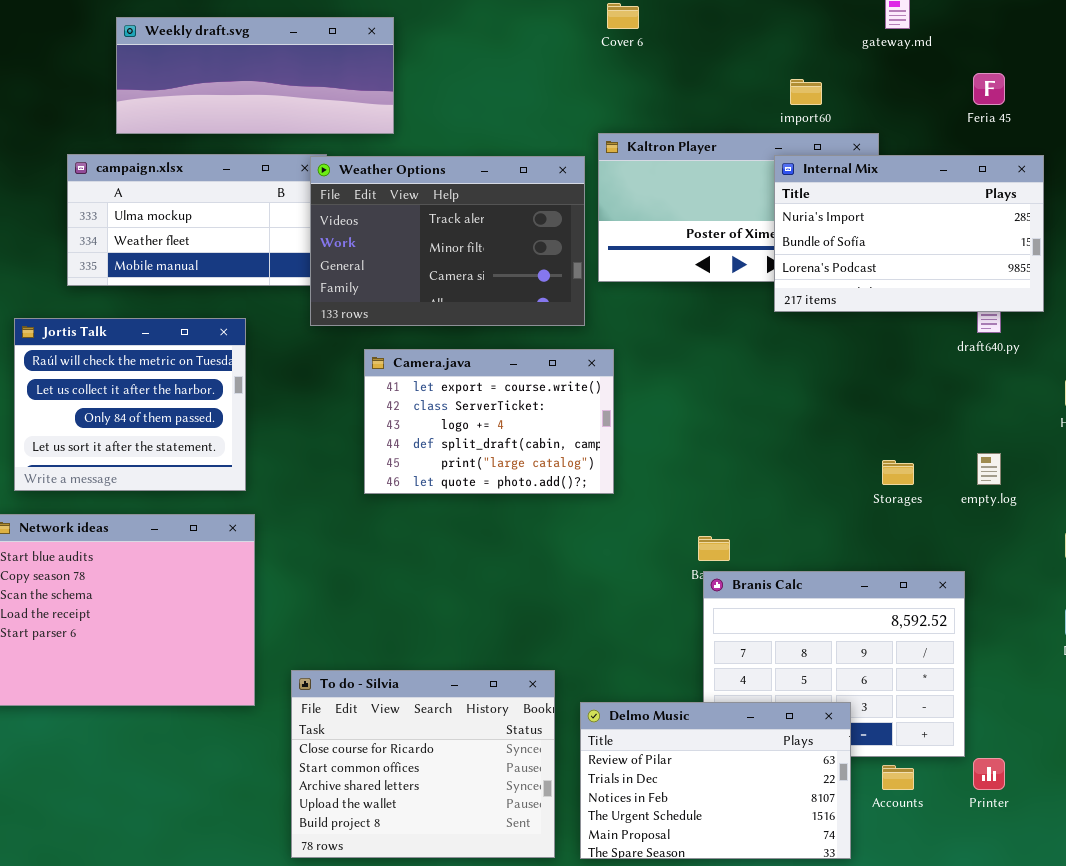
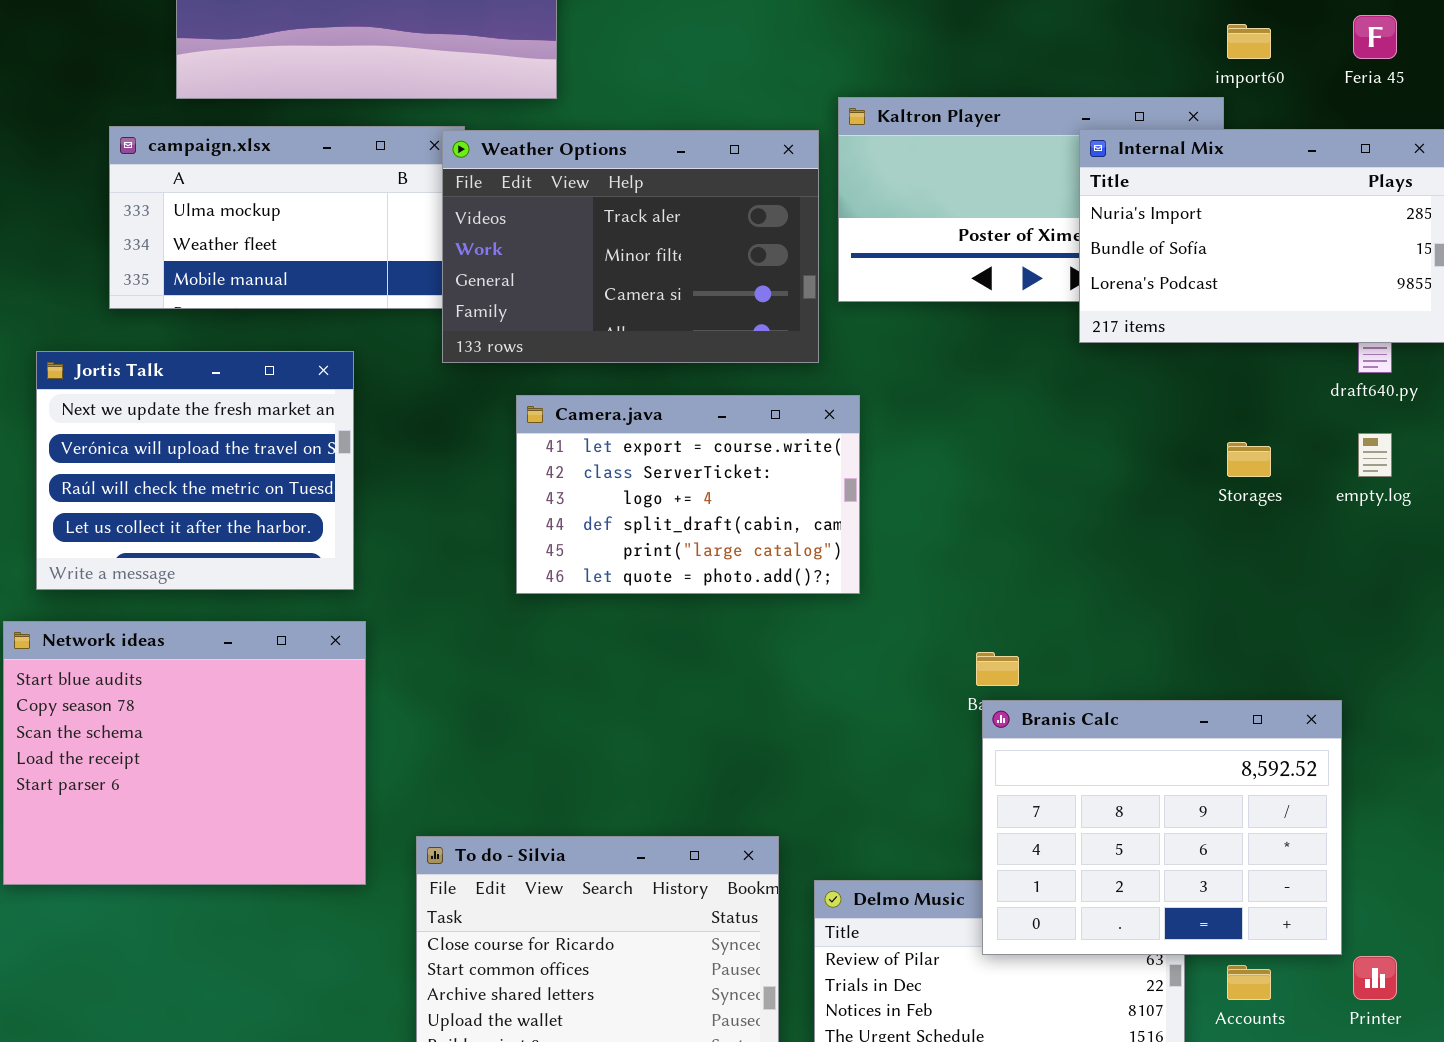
import60: [790,79,822,105] -> [1227,24,1271,59], moved
Jortis Talk: [14,318,246,491] -> [36,351,354,590], scrolled up 2 rows
empty.log: [977,453,1001,485] -> [1358,433,1392,477], moved
Storages: [882,460,914,485] -> [1227,442,1271,477], moved
Branis Calc: [703,571,965,757] -> [982,700,1342,955], raised

